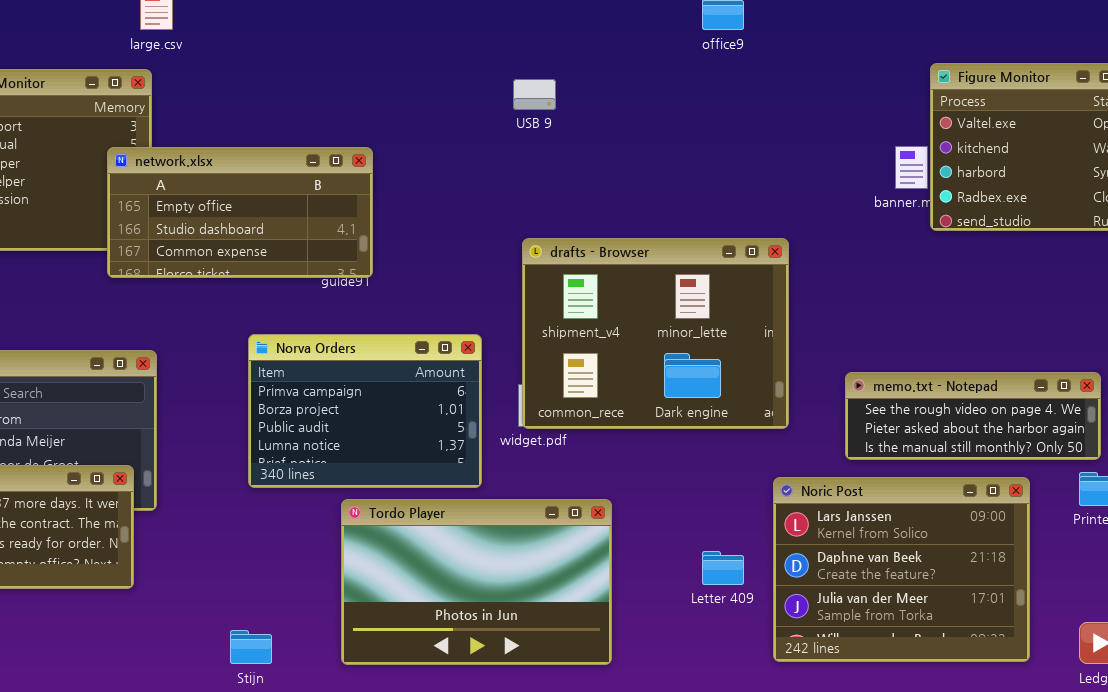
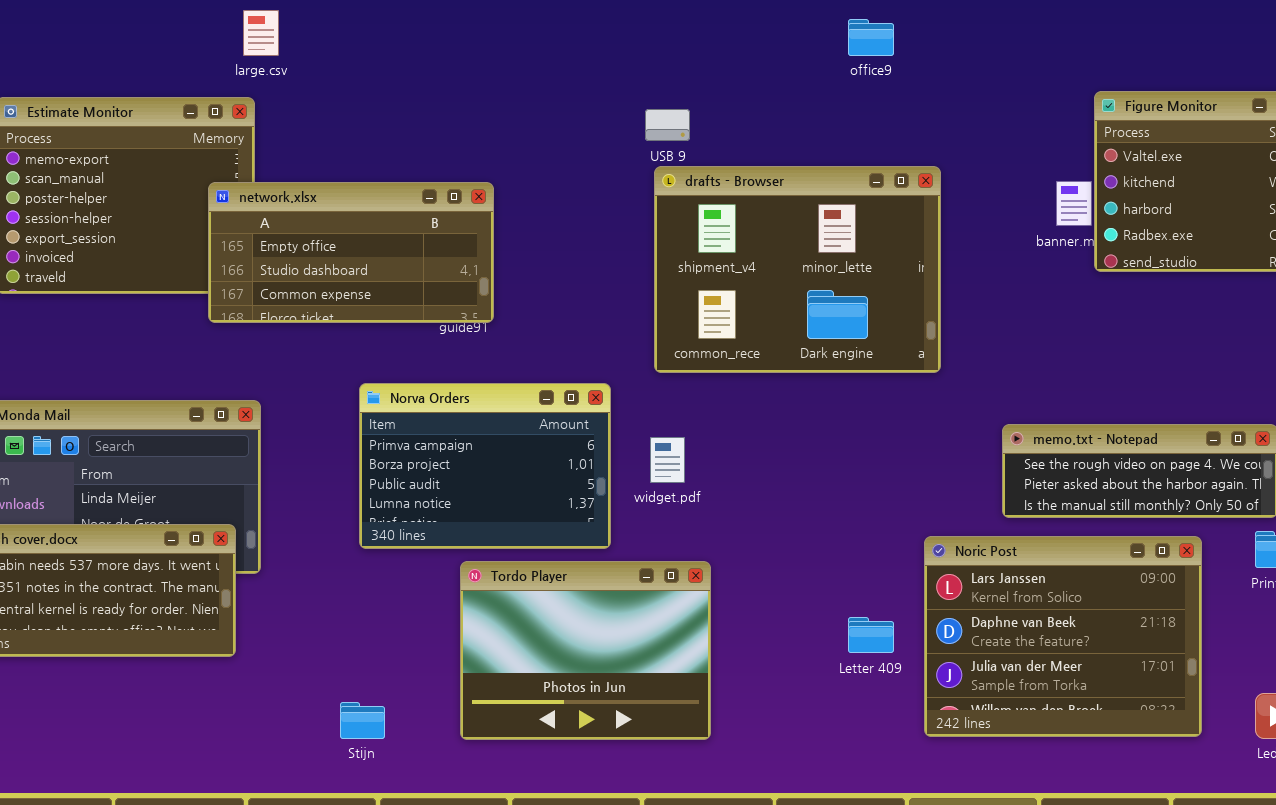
drafts - Browser: [522,238,789,429] -> [654,166,941,373], moved
Tordo Player: [341,499,612,665] -> [460,561,711,740], resized

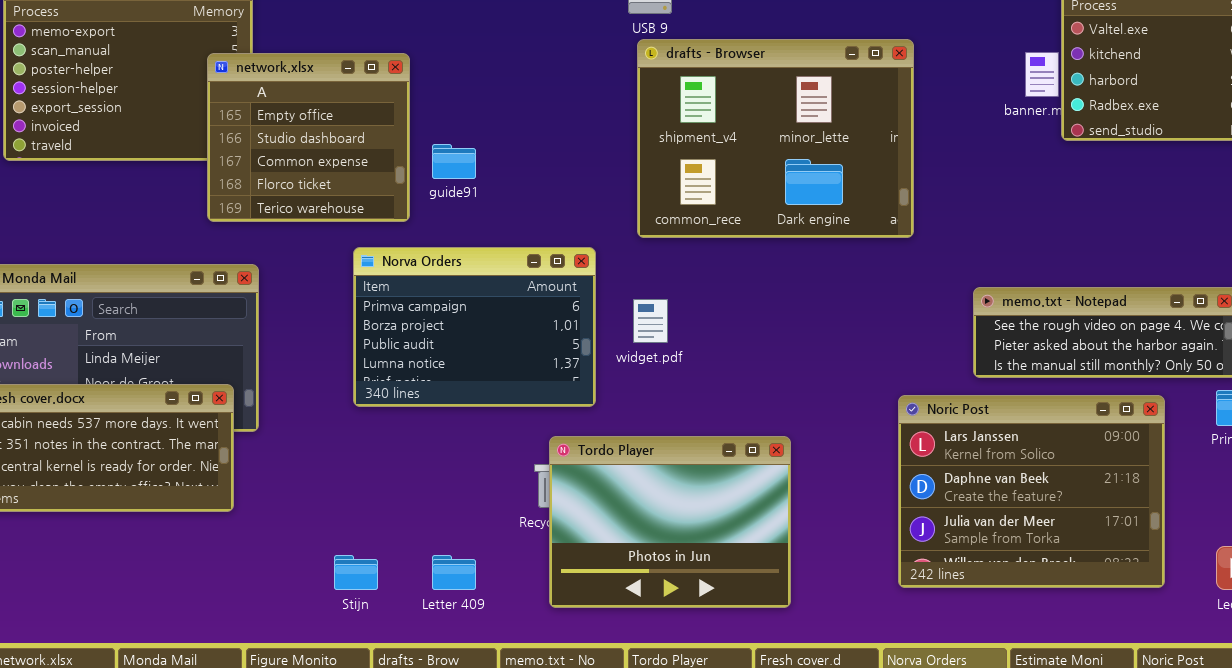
network.xlsx: [208,182,494,323] -> [207,53,410,222], resized
Tordo Player: [460,561,711,740] -> [549,436,791,608], moved
Letter 409: [848,617,894,653] -> [432,555,476,590], moved

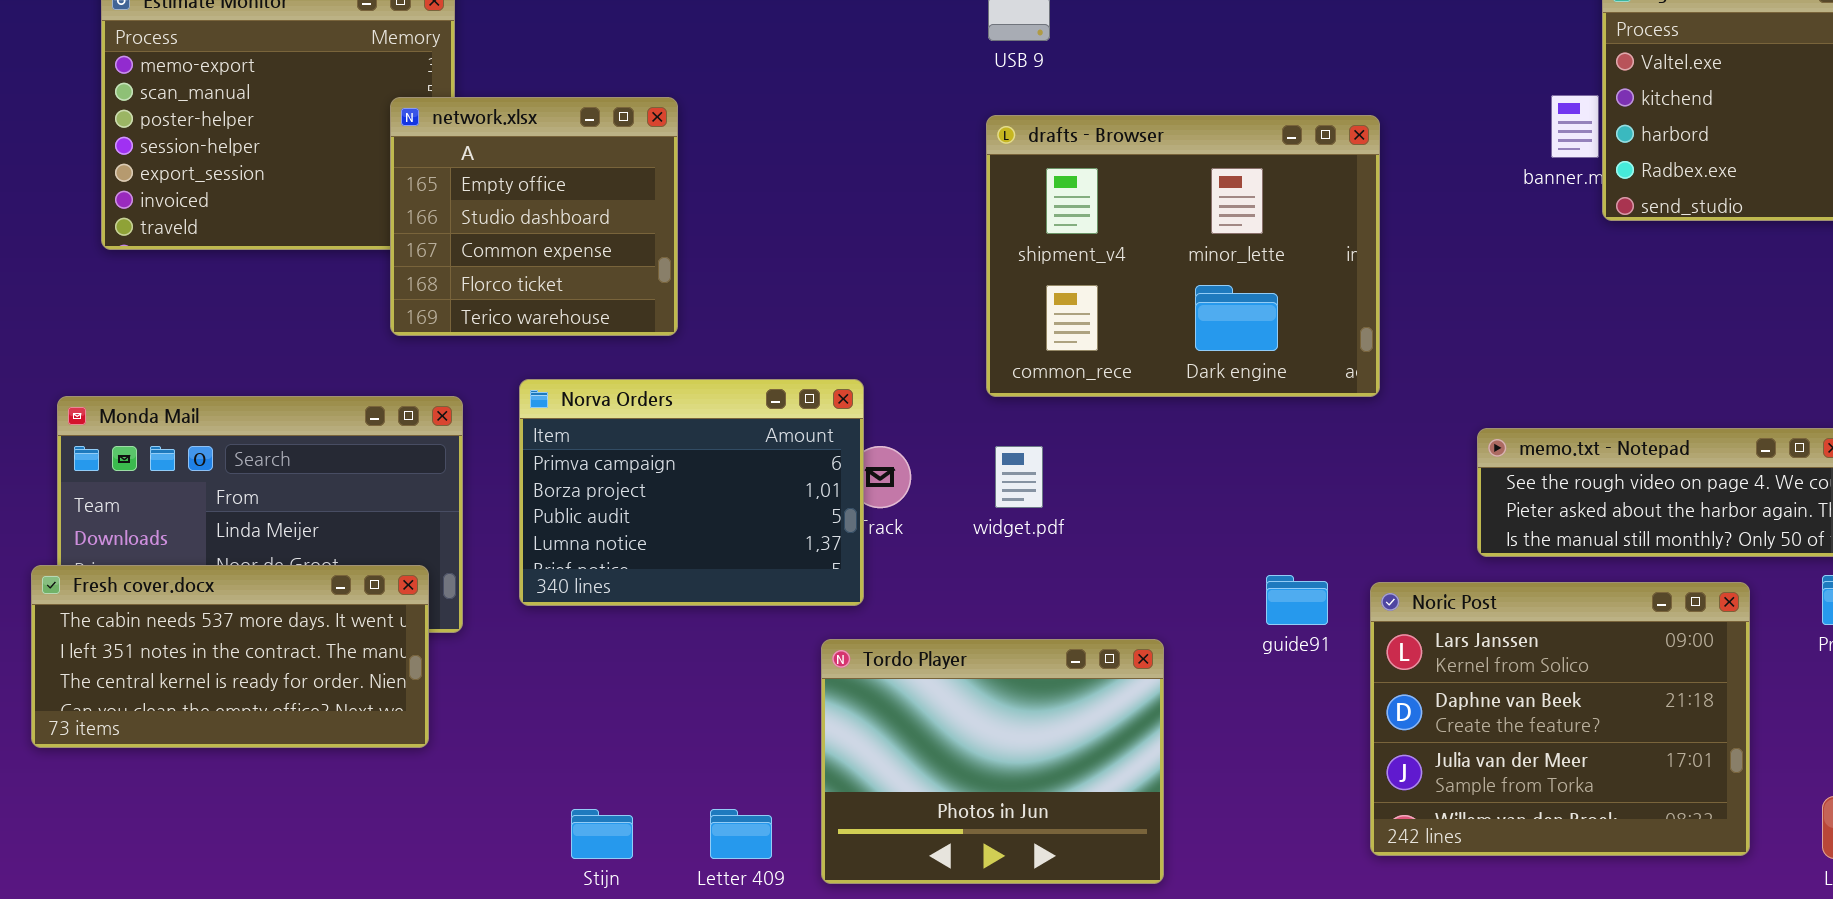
drafts - Browser: [637,39,914,238] -> [986,115,1380,397], moved
guide91: [432,144,476,179] -> [1266,575,1328,625], moved
Norva Orders: [353,247,596,407] -> [519,379,864,606], moved
Tordo Player: [549,436,791,608] -> [821,639,1164,884], moved

